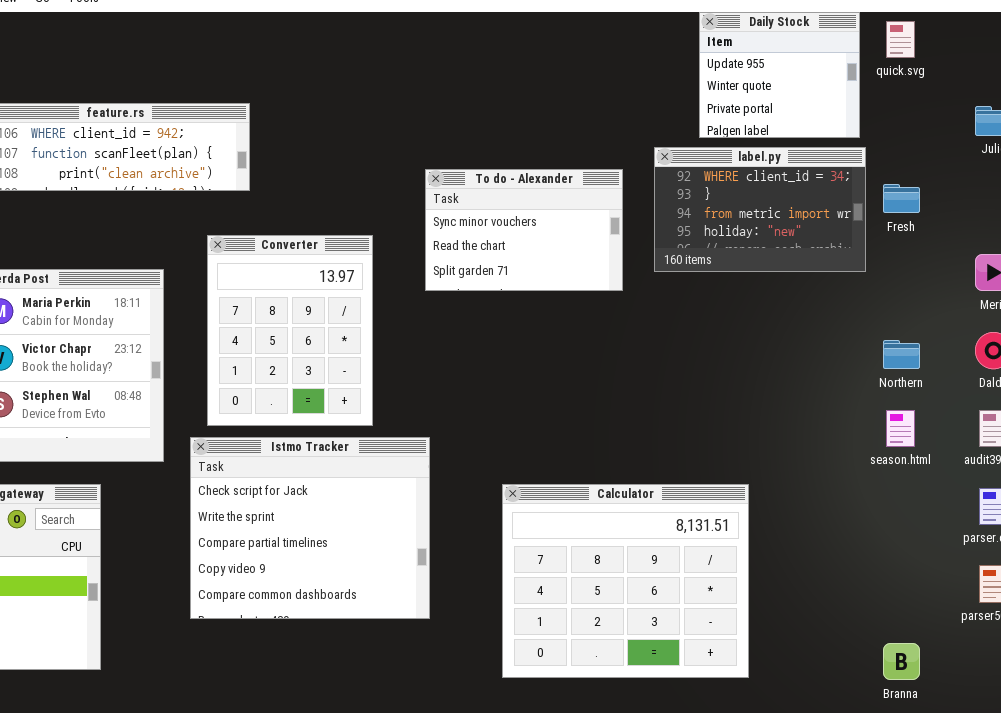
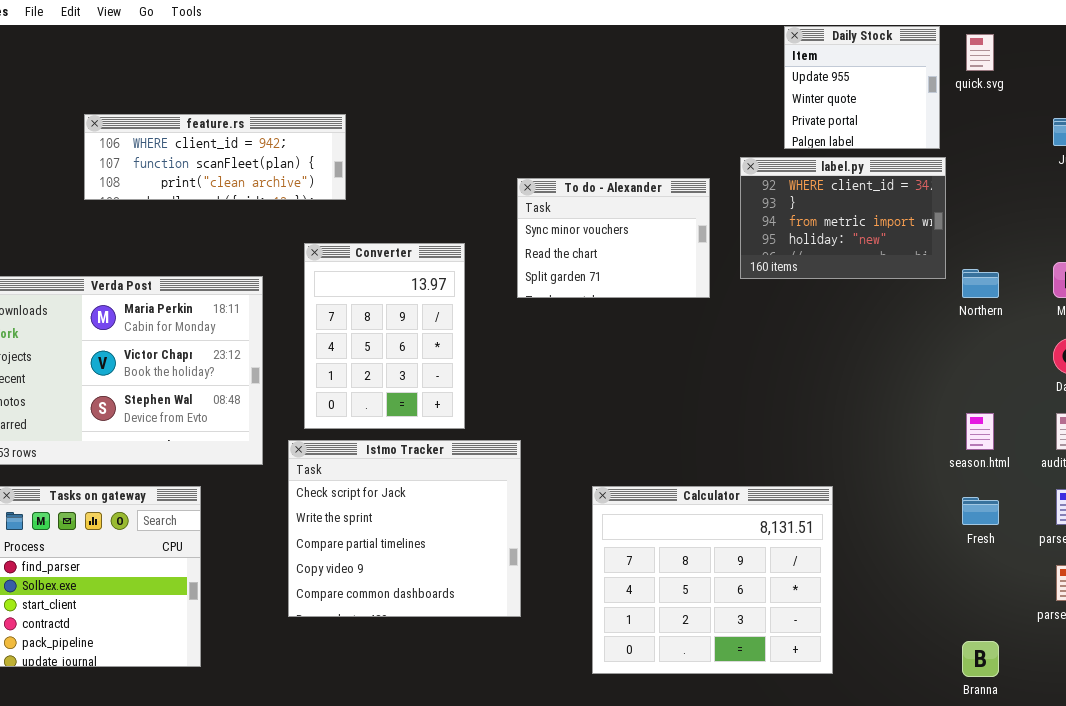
Fresh: [883,184,920,213] -> [962,497,999,525], moved
Northern: [883,340,920,369] -> [962,269,999,298], moved

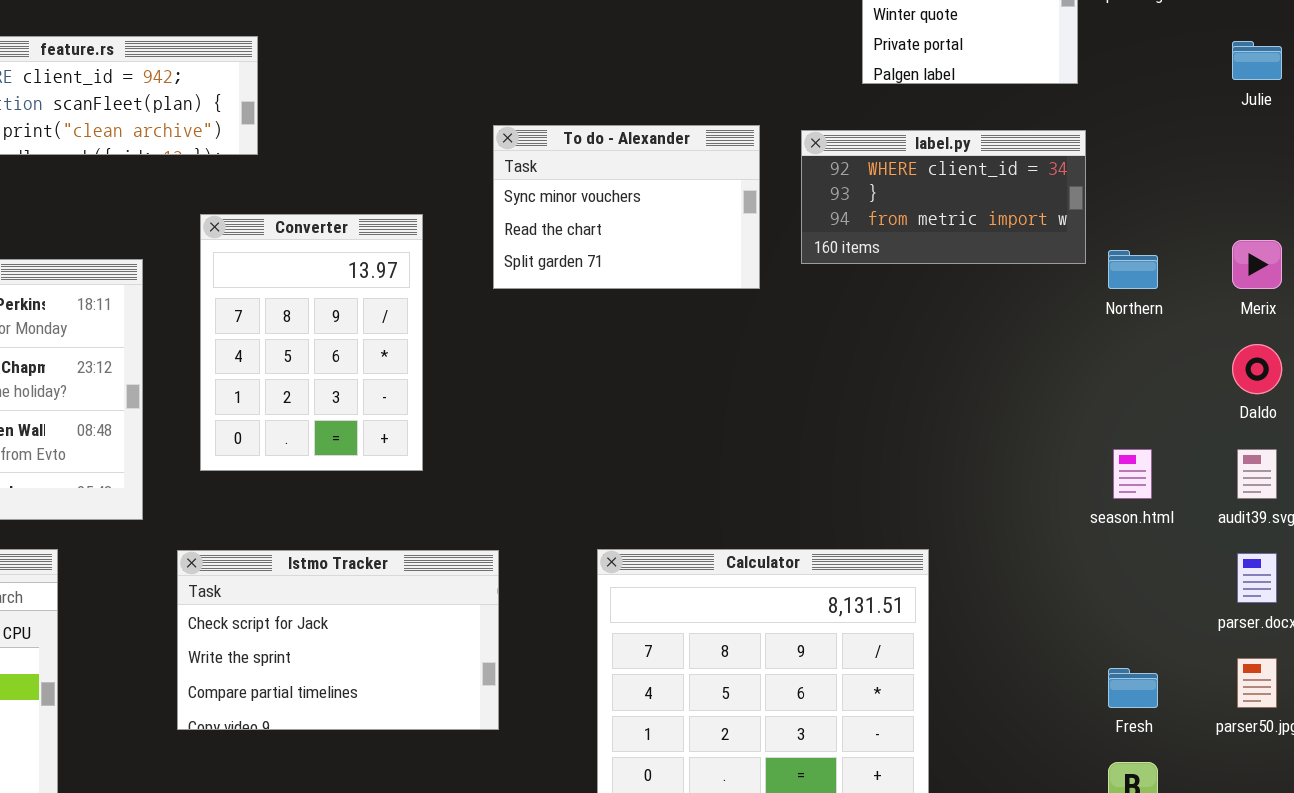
label.py: [740,157,946,279] -> [801,130,1086,264], resized
Istmo Tracker: [288,440,521,617] -> [177,550,499,730], resized
Fresh: [962,497,999,525] -> [1108,668,1158,708], moved

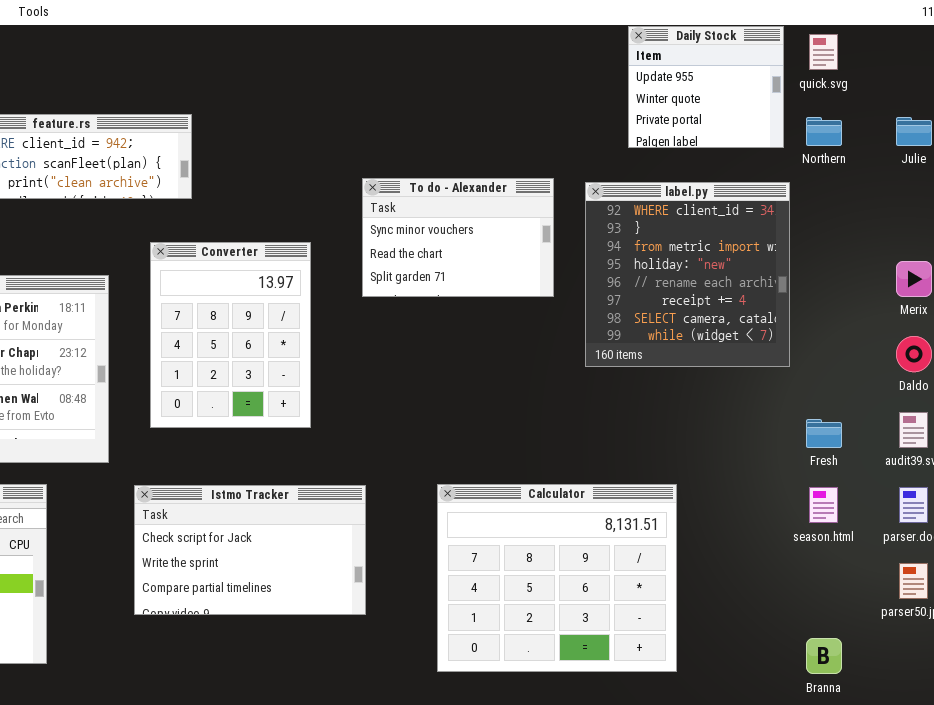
label.py: [801,130,1086,264] -> [585,182,790,367], resized
Northern: [1108,250,1158,289] -> [806,117,842,146], moved
season.html: [1113,449,1152,499] -> [809,487,838,523], moved
Fresh: [1108,668,1158,708] -> [806,419,842,448], moved

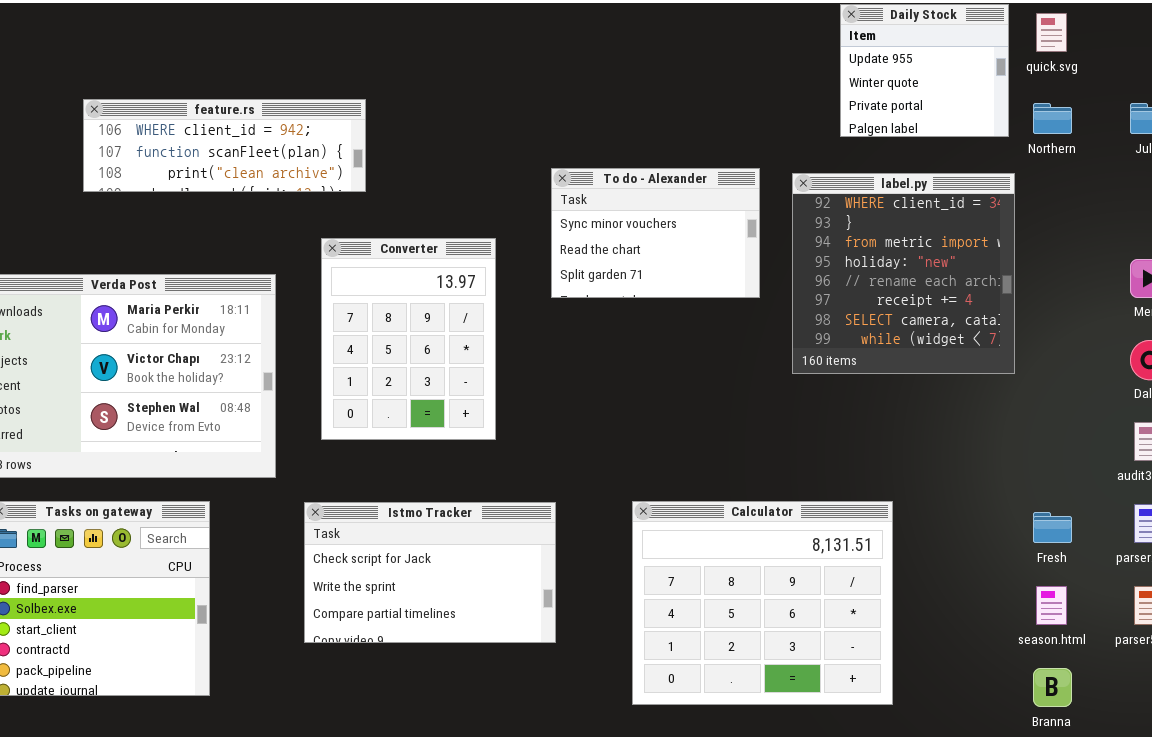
Fresh: [806,419,842,448] -> [1033,512,1072,543], moved
season.html: [809,487,838,523] -> [1036,586,1067,625], moved

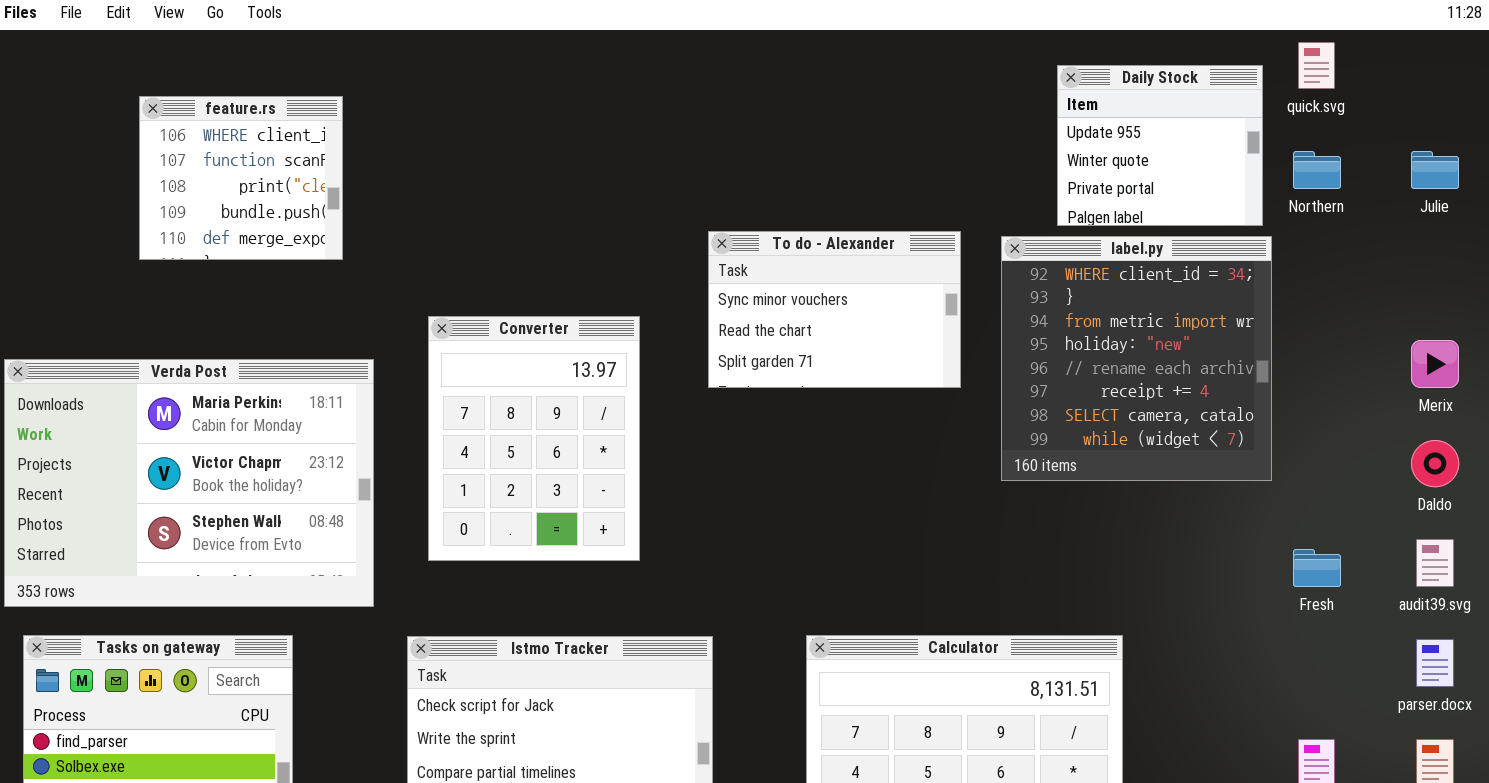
Daily Stock: [840,4,1009,137] -> [1057,65,1263,226], moved
feature.rs: [83,99,366,192] -> [139,96,343,260], resized
Fresh: [1033,512,1072,543] -> [1293,549,1341,587], moved

